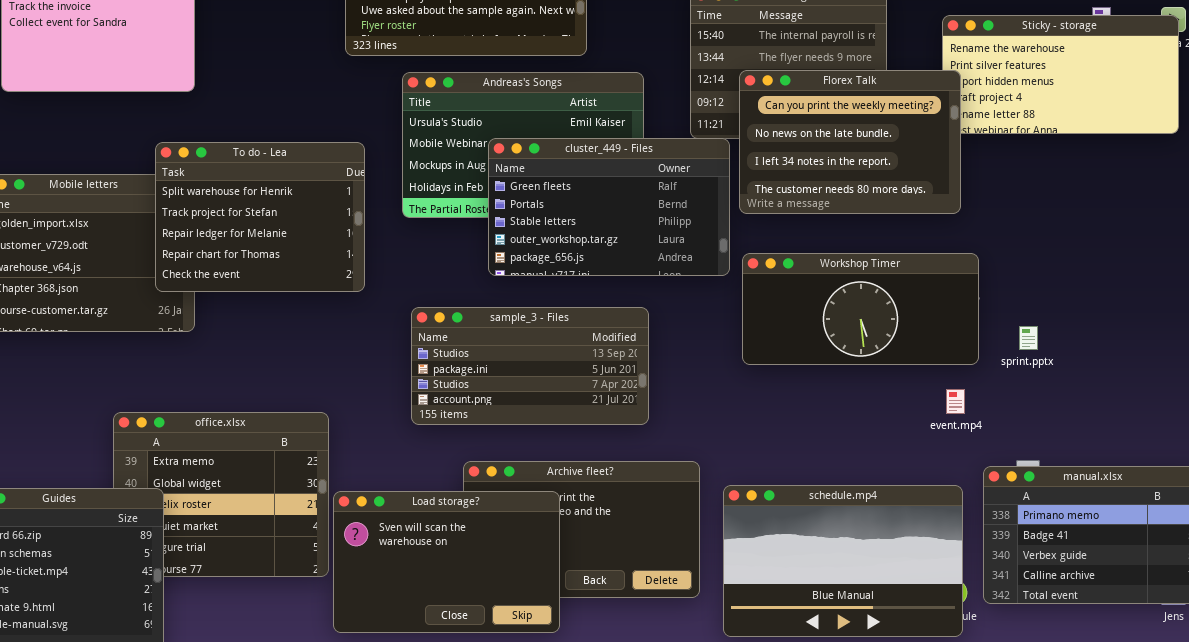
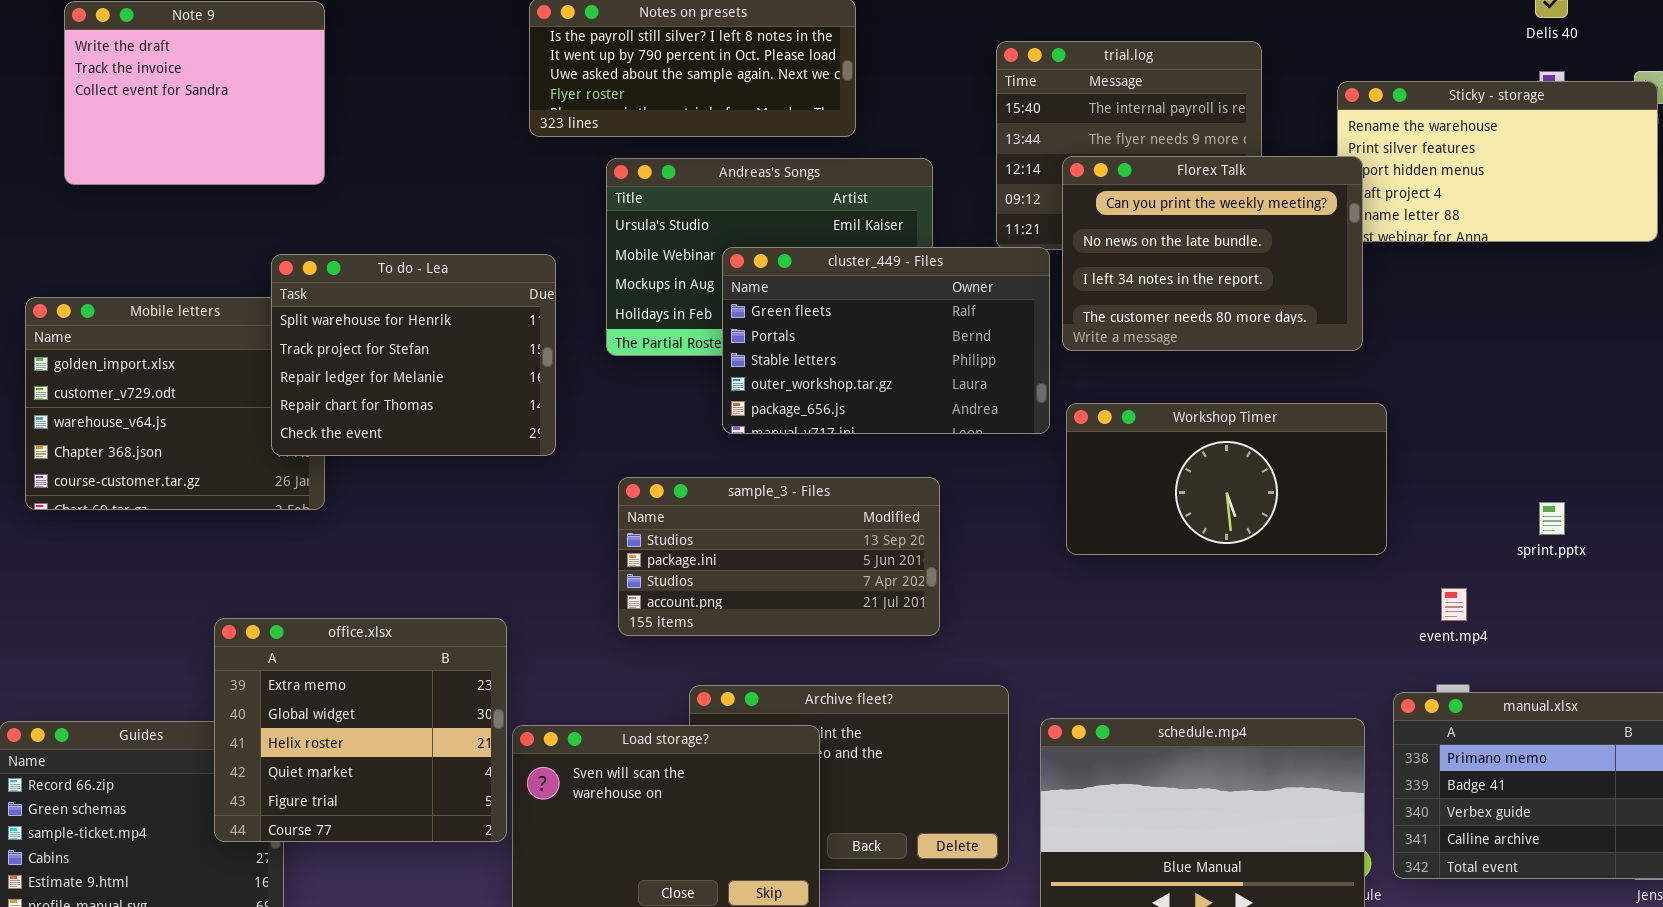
sprint.pptx: [1019,326,1038,350] -> [1539,502,1565,535], moved
event.mp4: [946,389,965,414] -> [1441,588,1467,621], moved
office.xlsx: [113,412,329,577] -> [214,618,507,842], raised

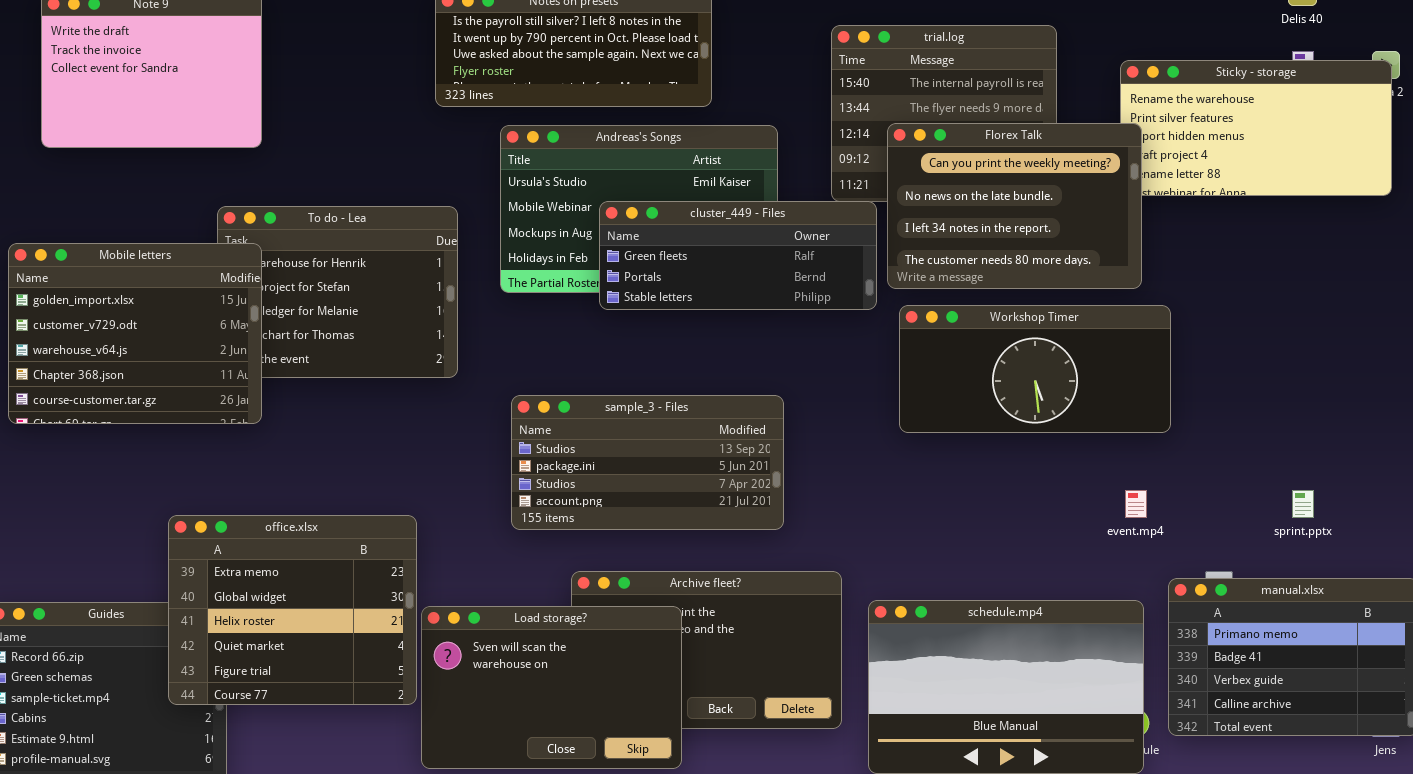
cluster_449 - Files: [722,247,1050,434] -> [599,201,877,310], resized
Mobile letters: [25,297,325,510] -> [8,243,262,424], raised
Workshop Timer: [1066,403,1387,555] -> [899,305,1171,433], moved
sprint.pptx: [1539,502,1565,535] -> [1292,490,1314,518], moved
event.mp4: [1441,588,1467,621] -> [1125,490,1147,518], moved

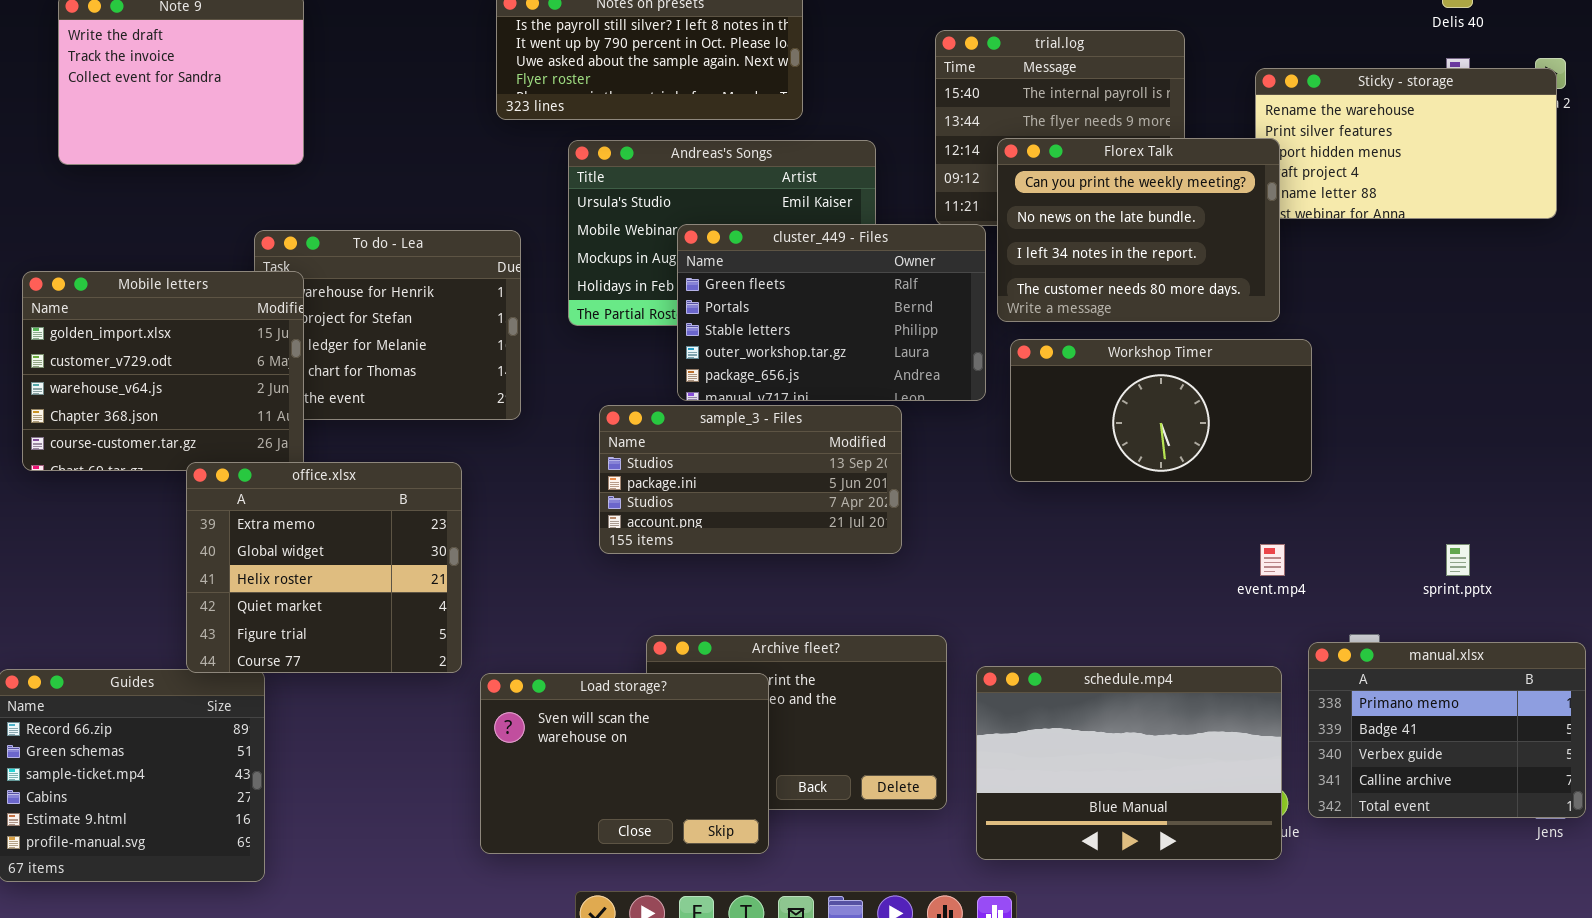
cluster_449 - Files: [599,201,877,310] -> [677,224,986,401], resized
sample_3 - Files: [511,395,784,530] -> [599,405,902,554], moved
office.xlsx: [168,515,417,705] -> [186,462,462,673], moved

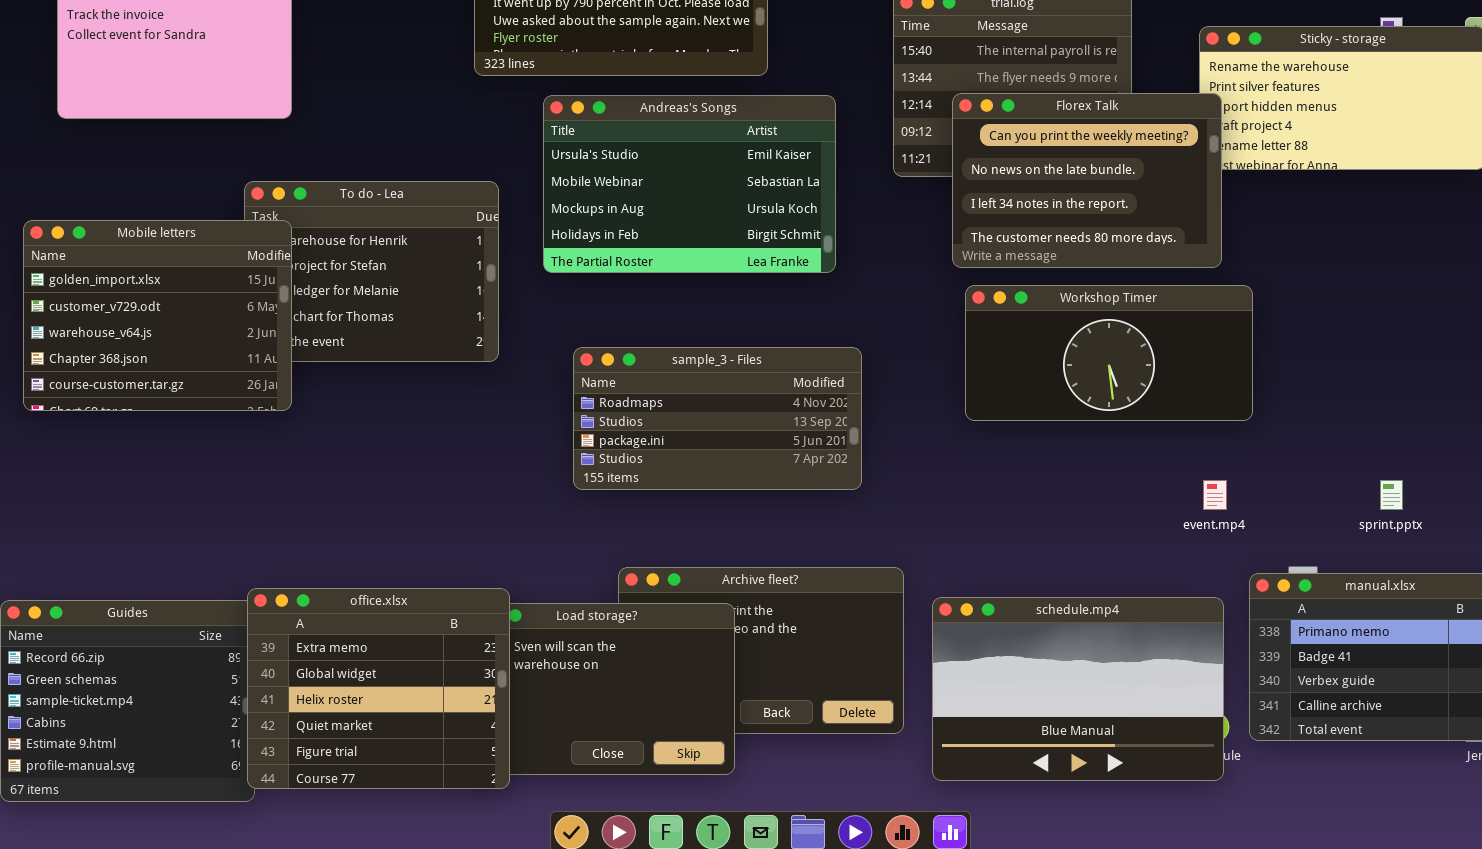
cluster_449 - Files: [677,224,986,401] -> none, closed
sample_3 - Files: [599,405,902,554] -> [573,347,862,490], scrolled up 1 row
office.xlsx: [186,462,462,673] -> [247,588,510,789], moved

